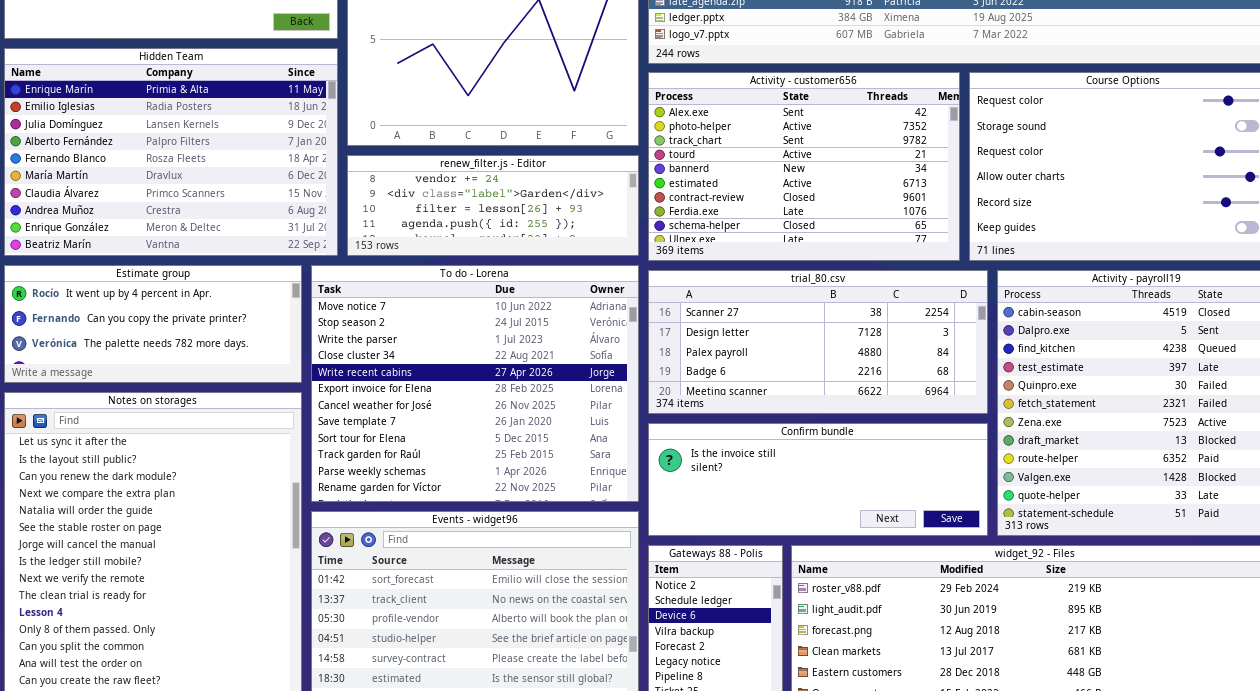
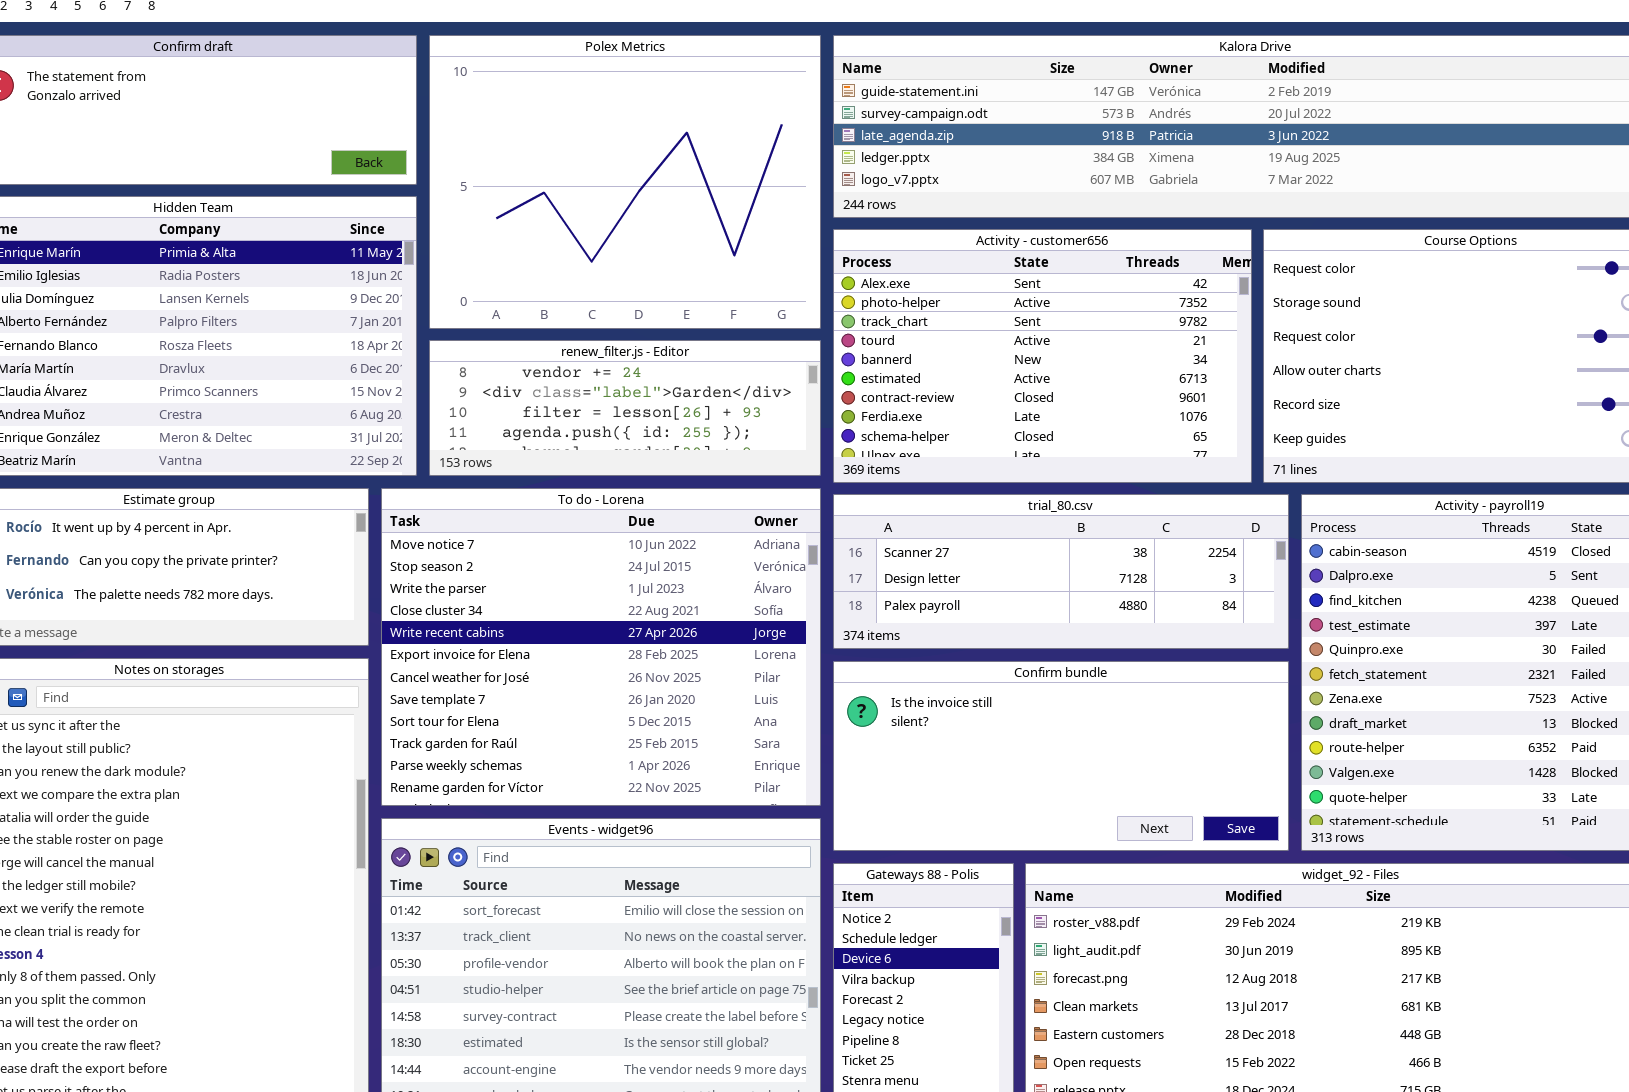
trial_80.csv: [648,270,988,414] -> [833,494,1289,649], resized
Confirm bundle: [648,423,988,536] -> [833,661,1289,851], resized

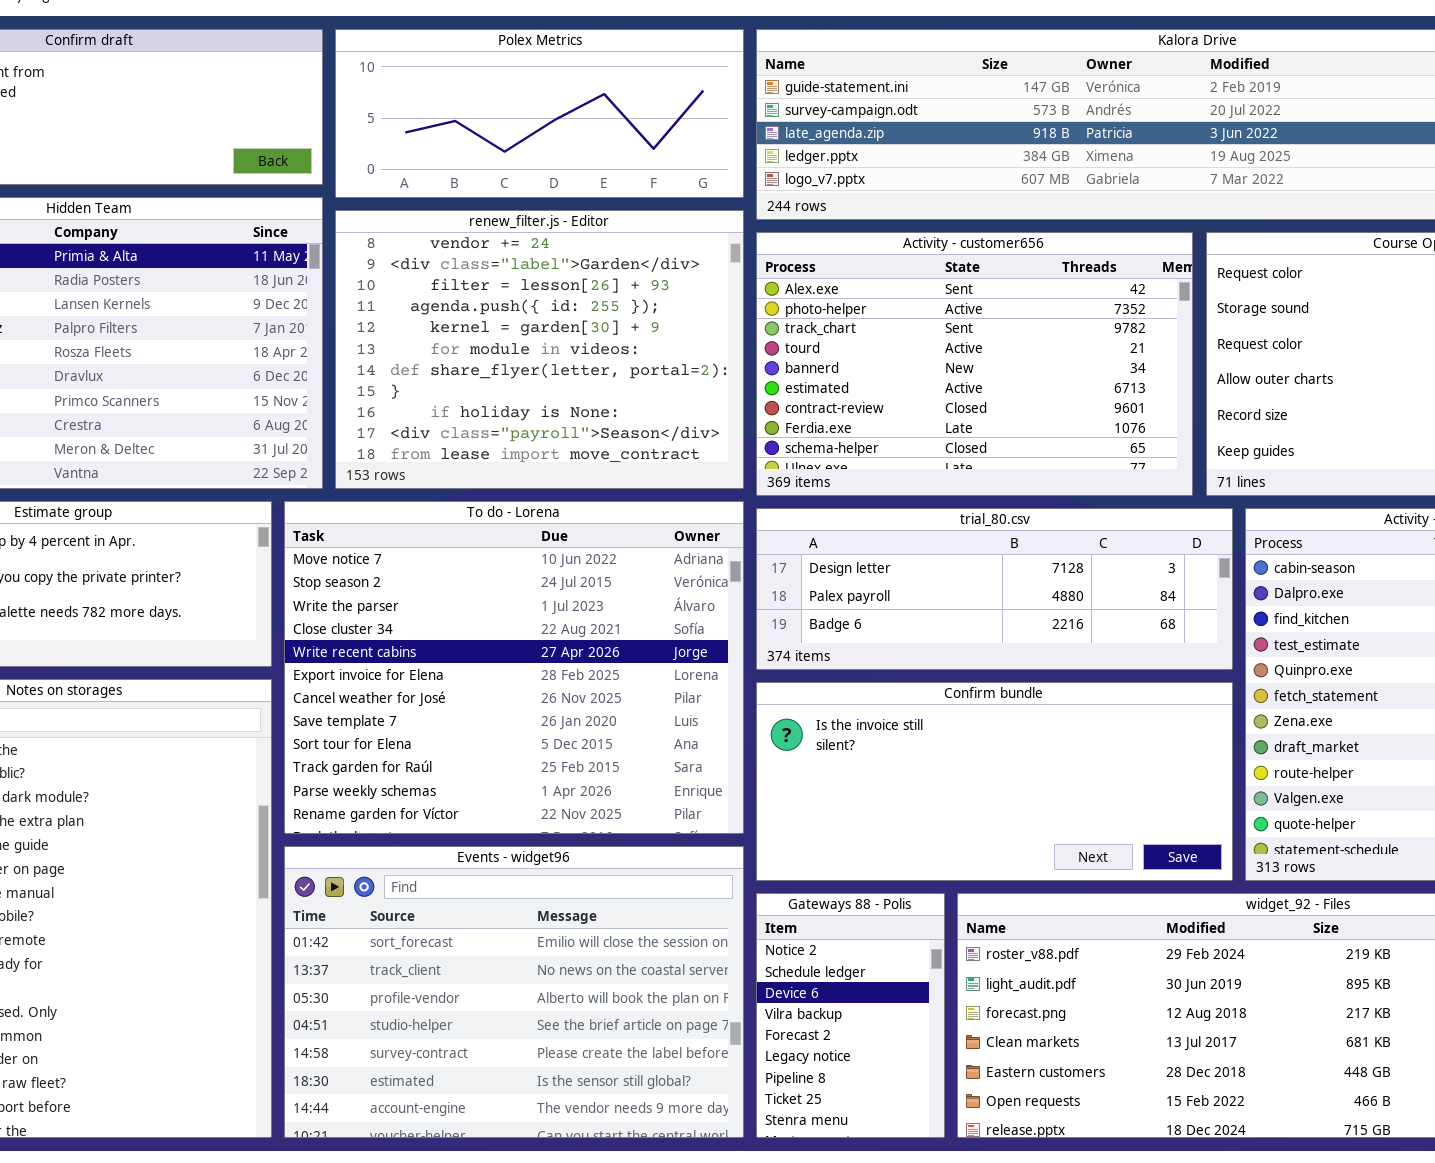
Polex Metrics: [429,35,821,329] -> [335,29,744,198], resized
renew_filter.js - Editor: [429,340,821,476] -> [335,210,744,489], resized
trial_80.csv: [833,494,1289,649] -> [756,508,1233,670], scrolled down 1 row

